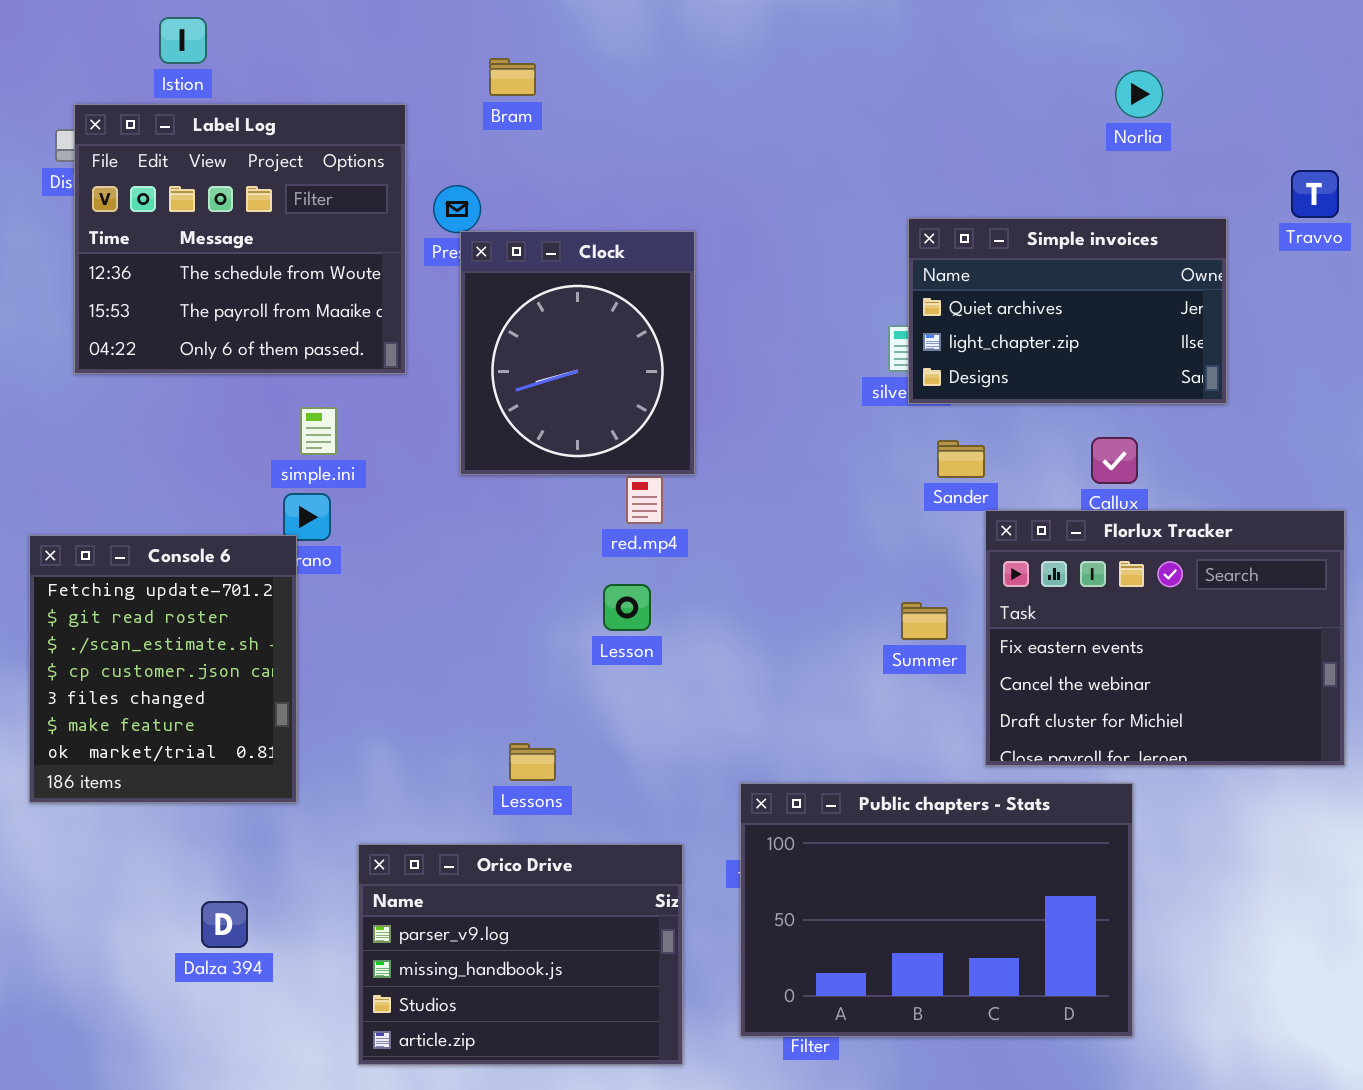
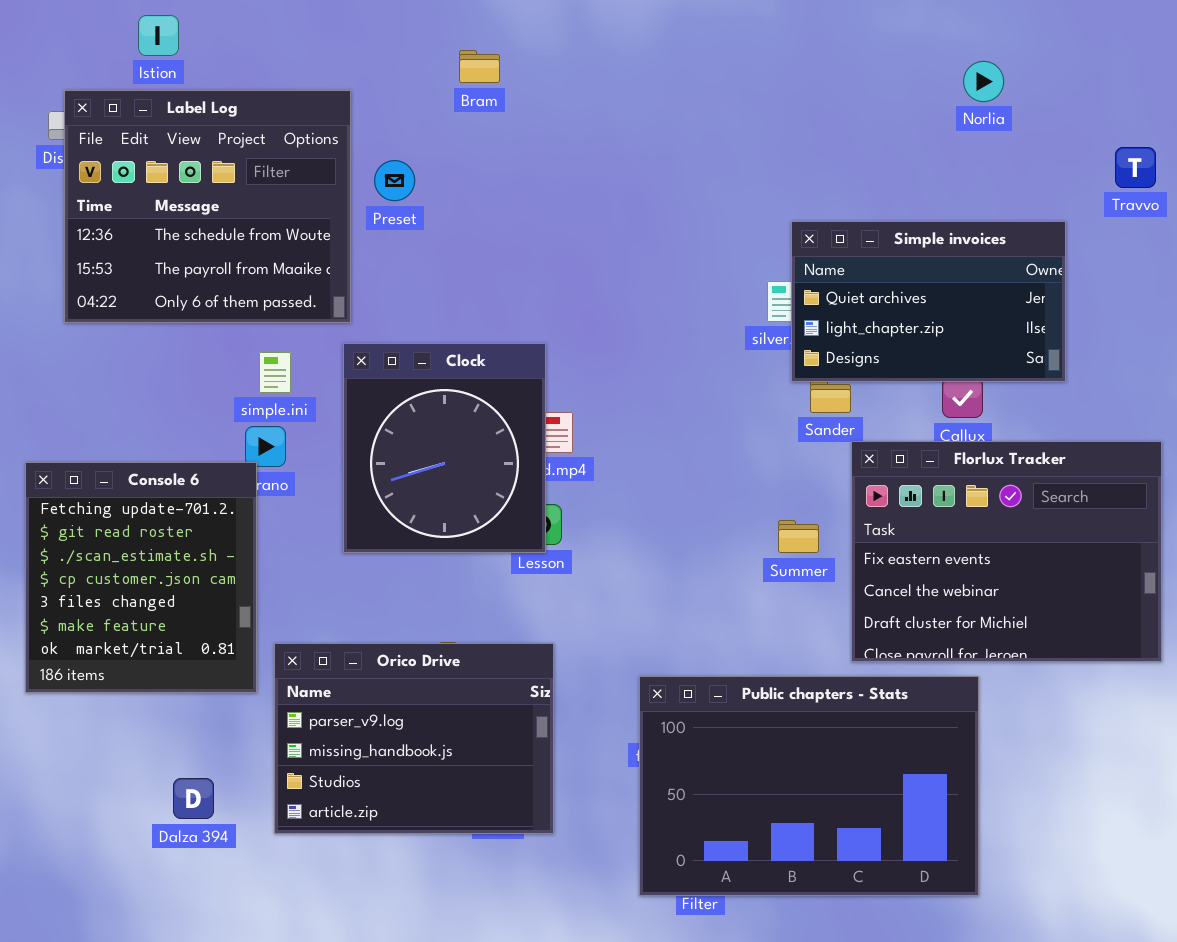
Bram: [489,58,536,96] -> [459,50,500,83], moved
Simple invoices: [908,218,1227,404] -> [791,221,1066,382], moved
Clock: [460,231,695,475] -> [343,343,546,553], moved
Orico Drive: [358,844,683,1065] -> [274,643,554,834], moved

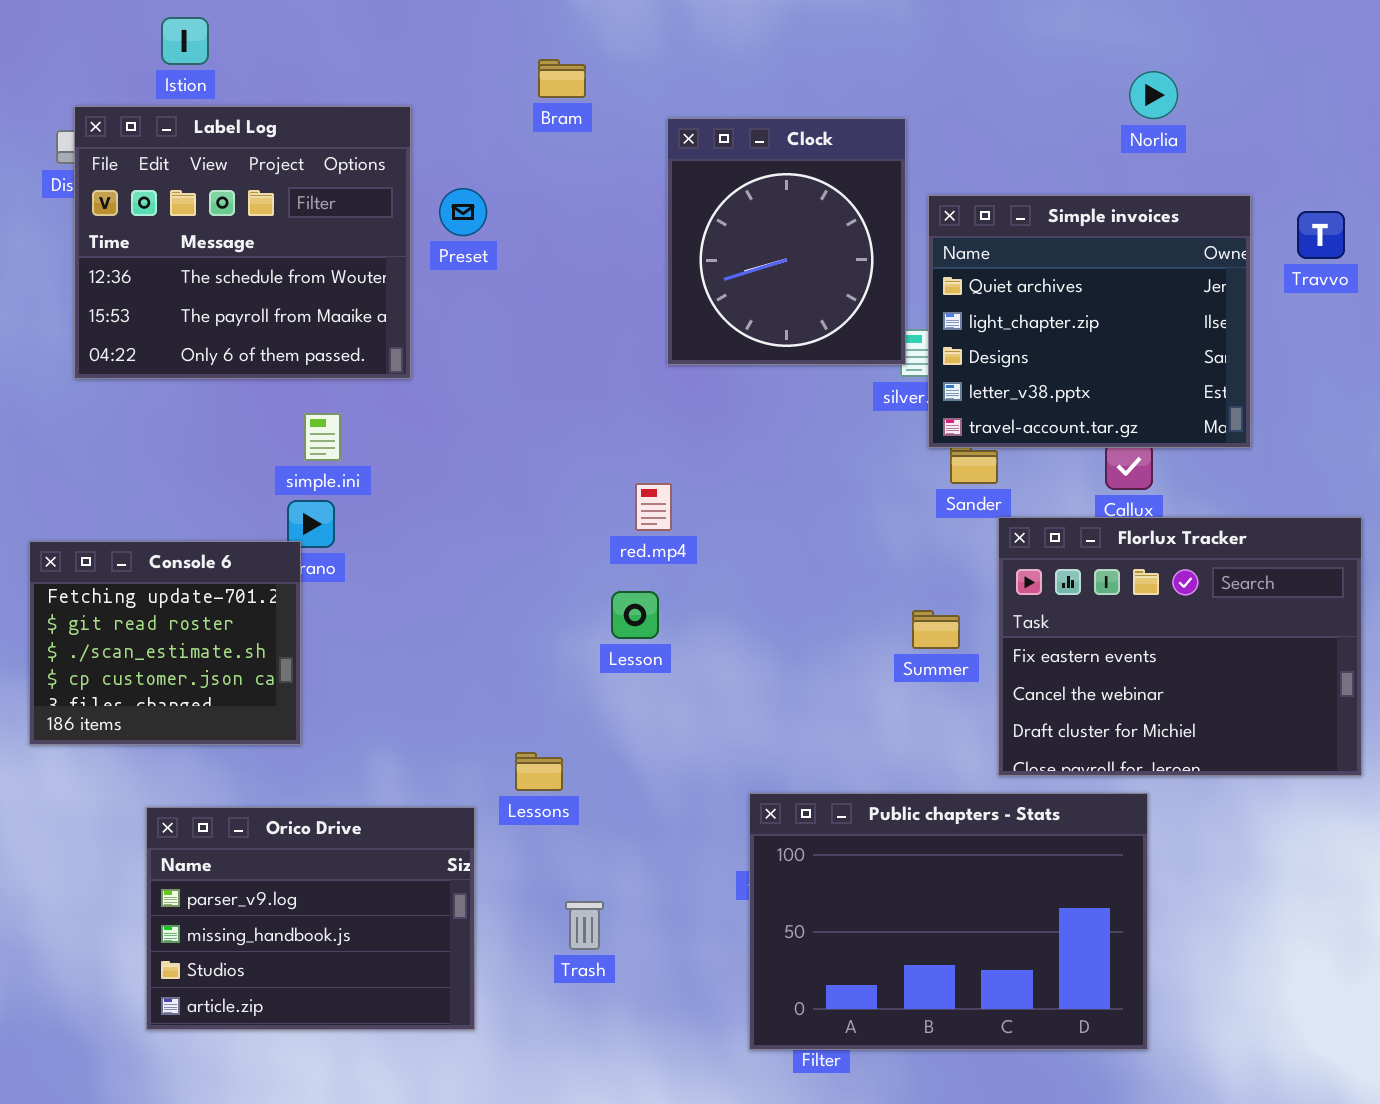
Travvo: [1115,147,1156,188] -> [1297,211,1345,259], moved
Simple invoices: [791,221,1066,382] -> [928,195,1251,448], resized
Clock: [343,343,546,553] -> [667,118,906,365], moved
Console 6: [25,462,257,693] -> [29,541,301,745], resized
Orico Drive: [274,643,554,834] -> [146,807,475,1030], moved

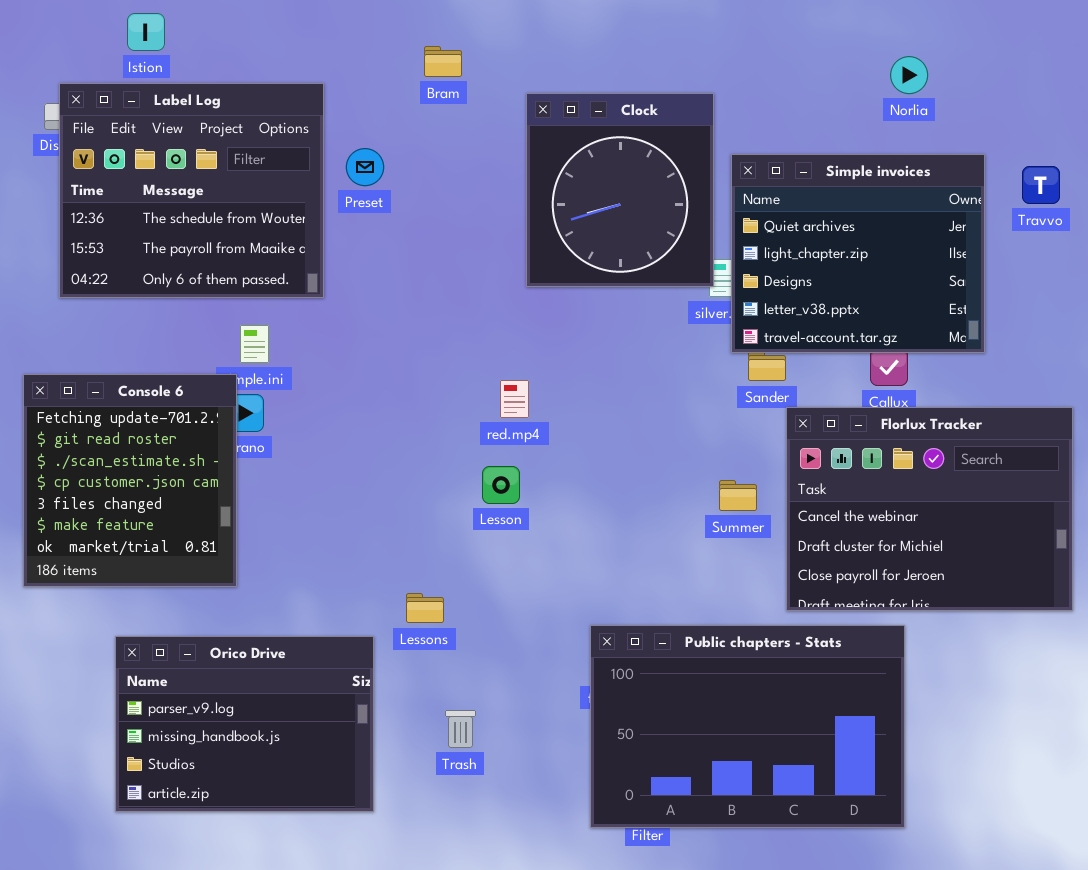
Florlux Tracker: [998,517,1362,776] -> [786,407,1073,611], scrolled down 1 row
Console 6: [29,541,301,745] -> [23,374,237,587], resized

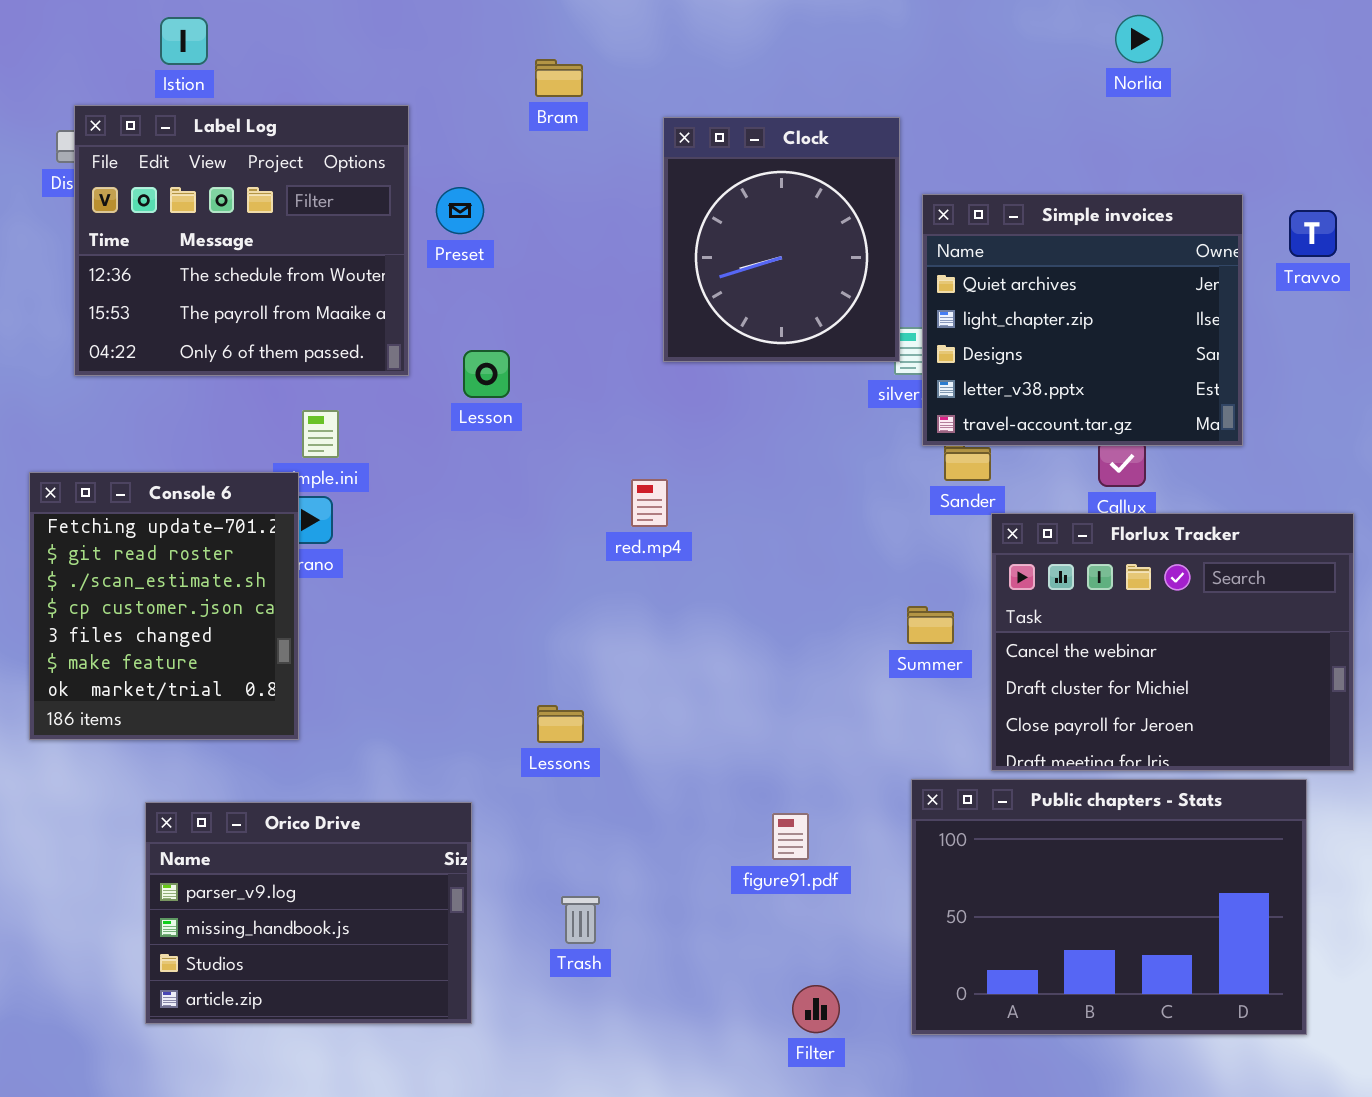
Norlia: [890,56,928,94] -> [1115,15,1163,63], moved
Lesson: [482,466,520,504] -> [463,350,510,398], moved
Lessons: [406,593,444,623] -> [537,705,584,743], moved
Public chapters - Stats: [590,625,905,828] -> [911,779,1307,1035], moved

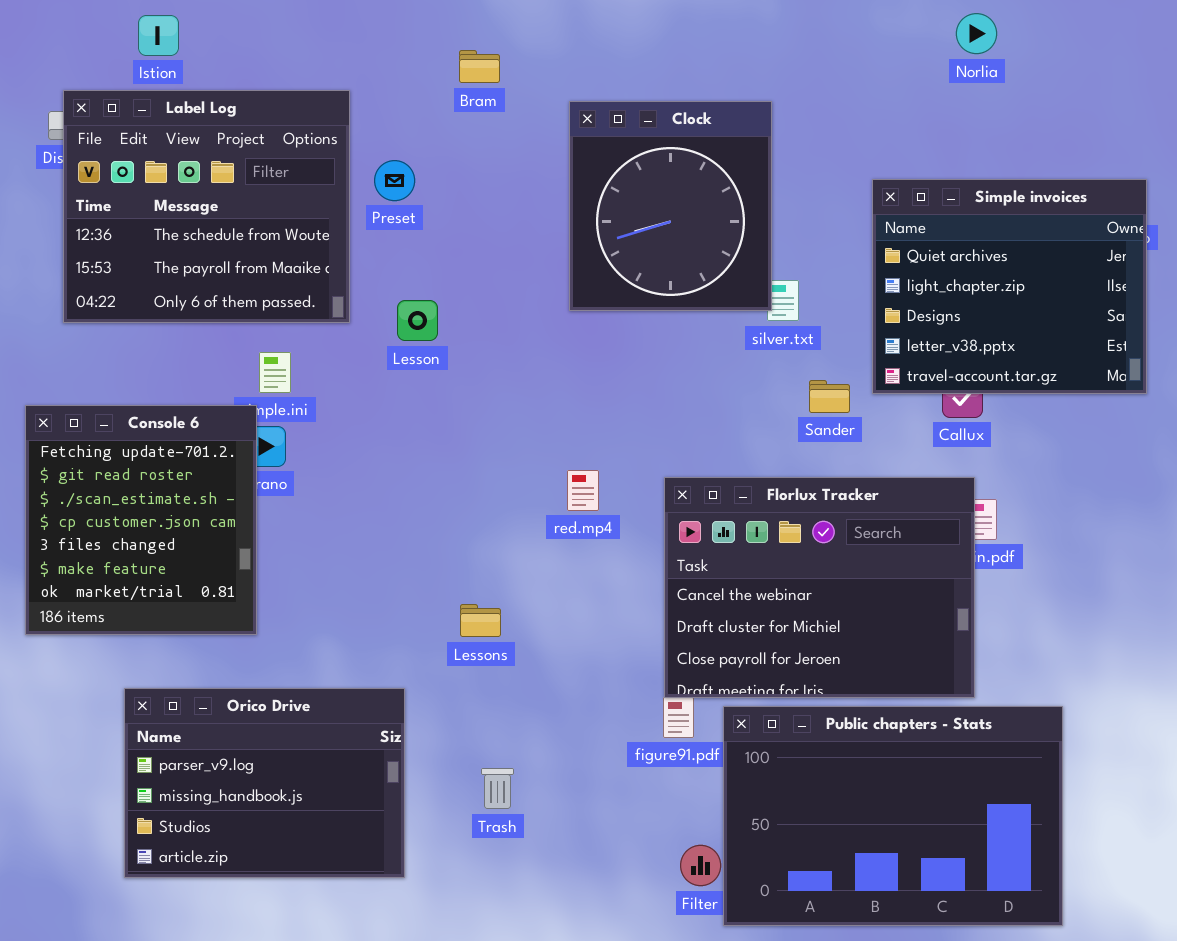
Simple invoices: [922,194,1243,446] -> [872,179,1147,394], moved
red.mp4: [631,479,668,527] -> [567,470,599,511], moved
Florlux Tracker: [991,513,1354,771] -> [664,477,975,698], moved
Public chapters - Stats: [911,779,1307,1035] -> [723,706,1063,926], moved

